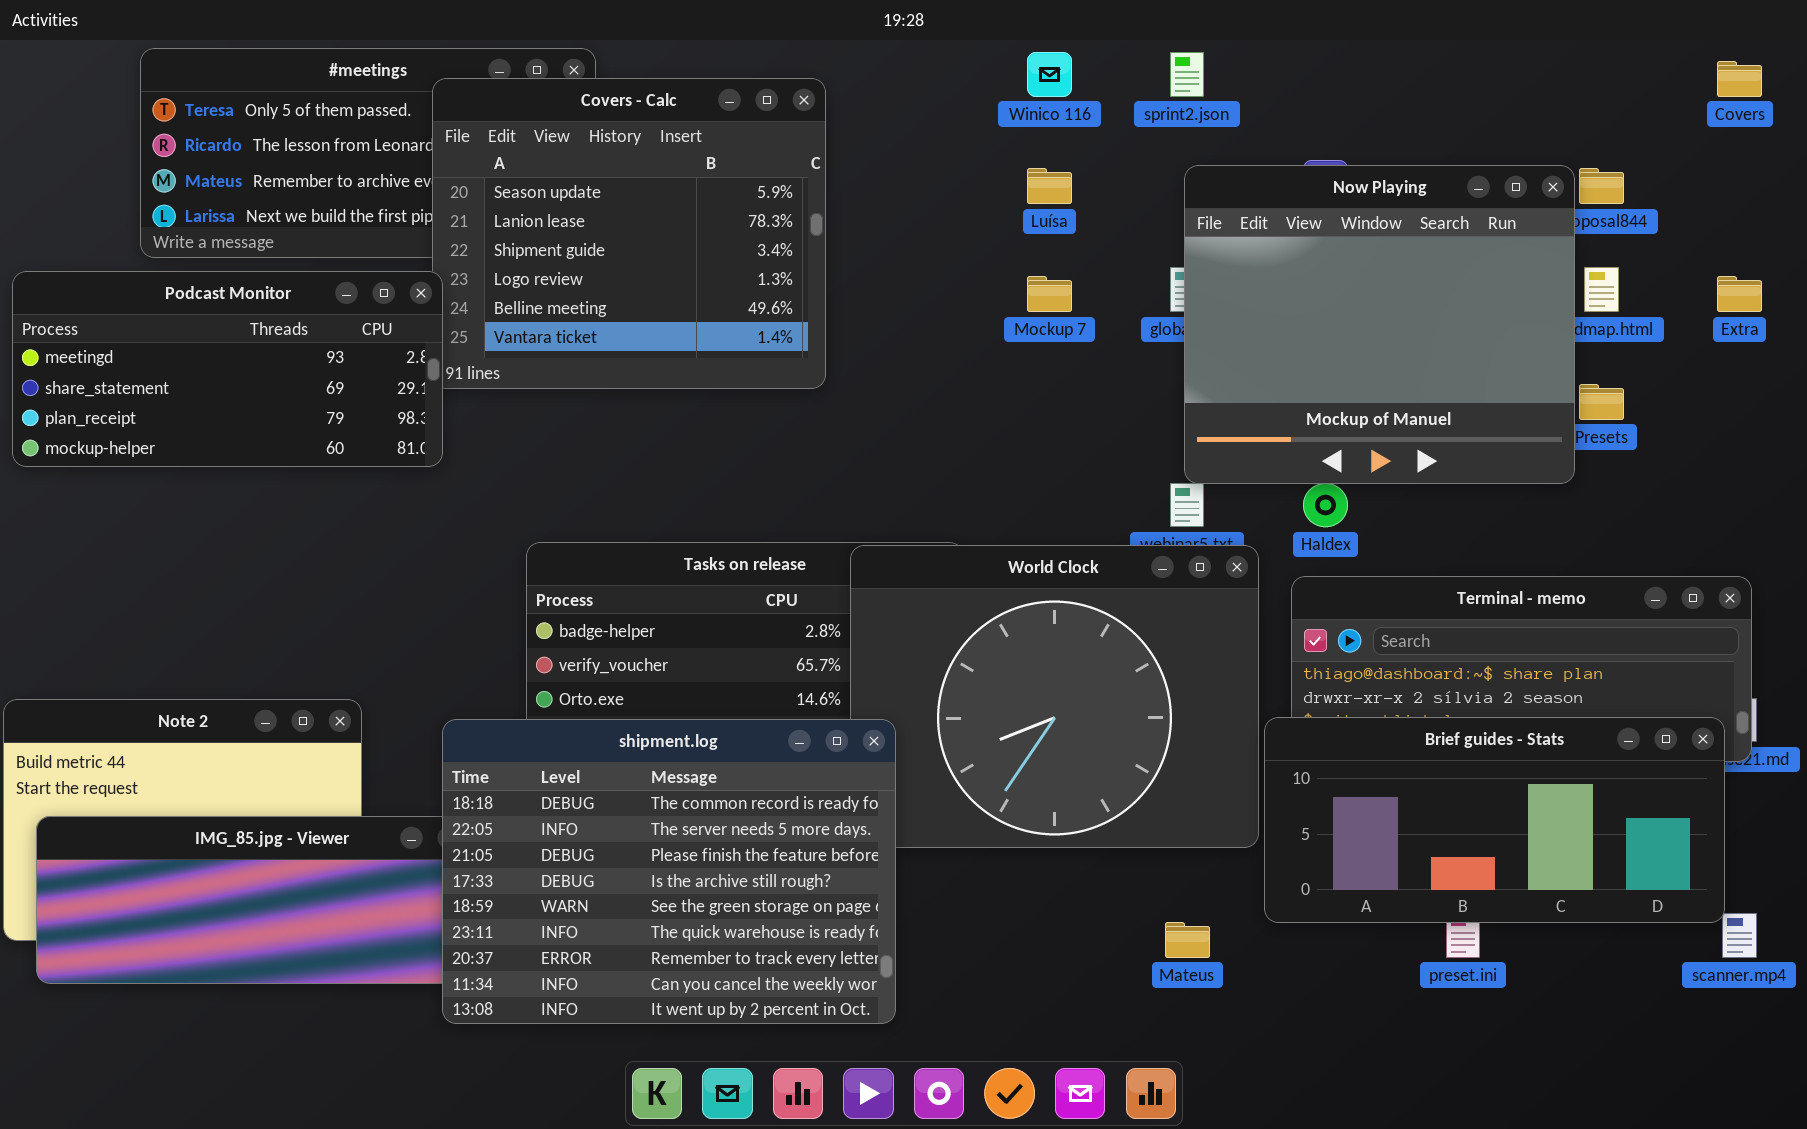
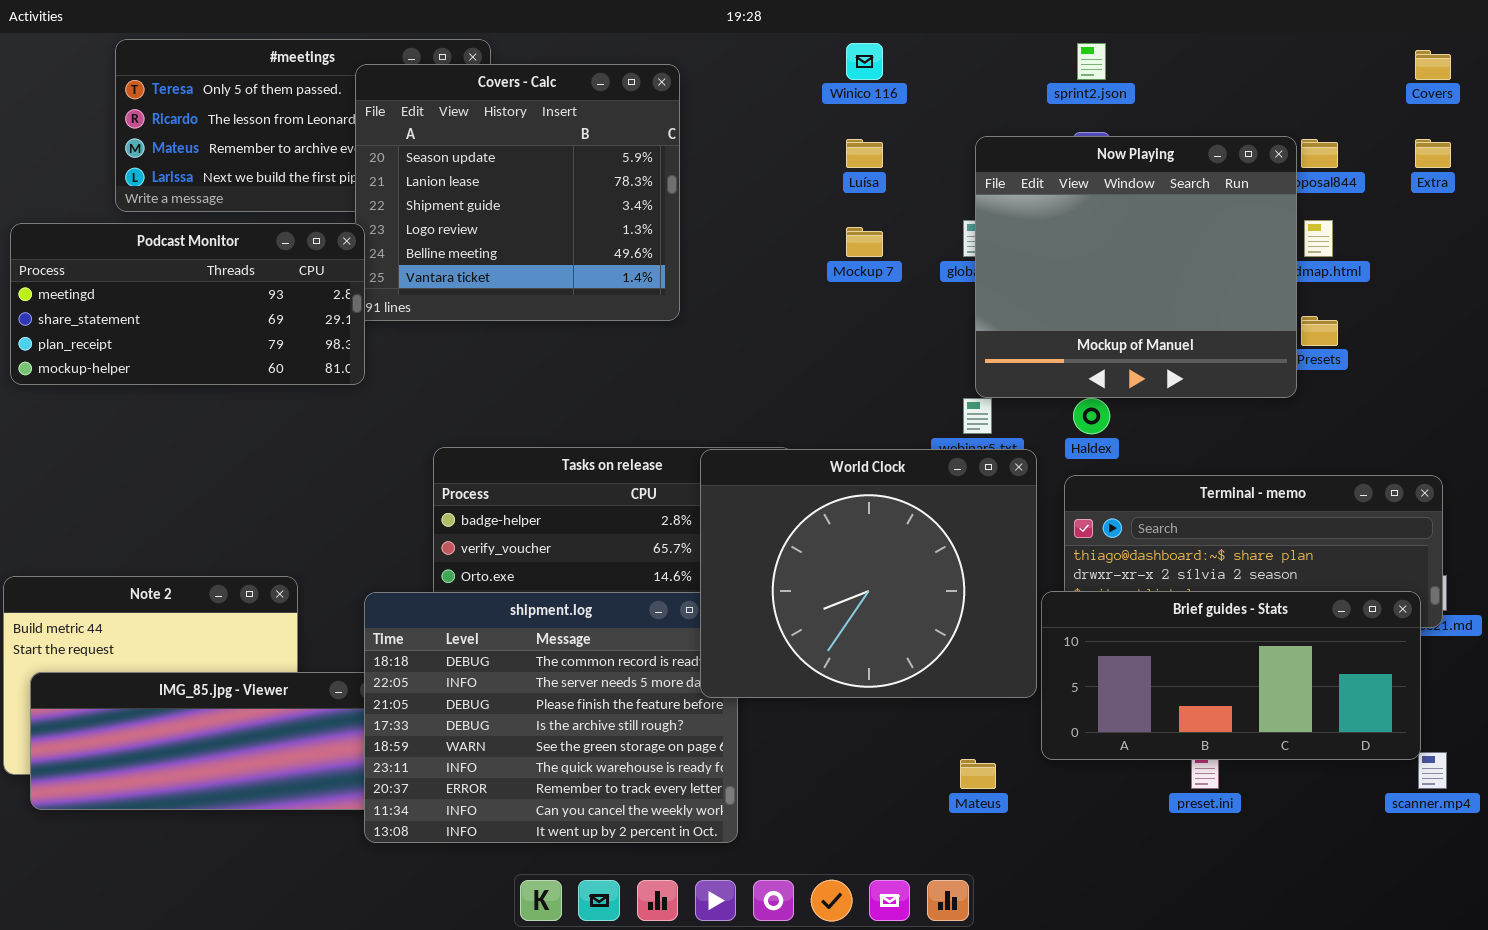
sprint2.json: [1170,52,1204,97] -> [1077,43,1106,80], moved
Extra: [1717,276,1762,312] -> [1415,139,1451,168], moved
World Clock: [850,545,1259,848] -> [700,449,1037,698], raised

